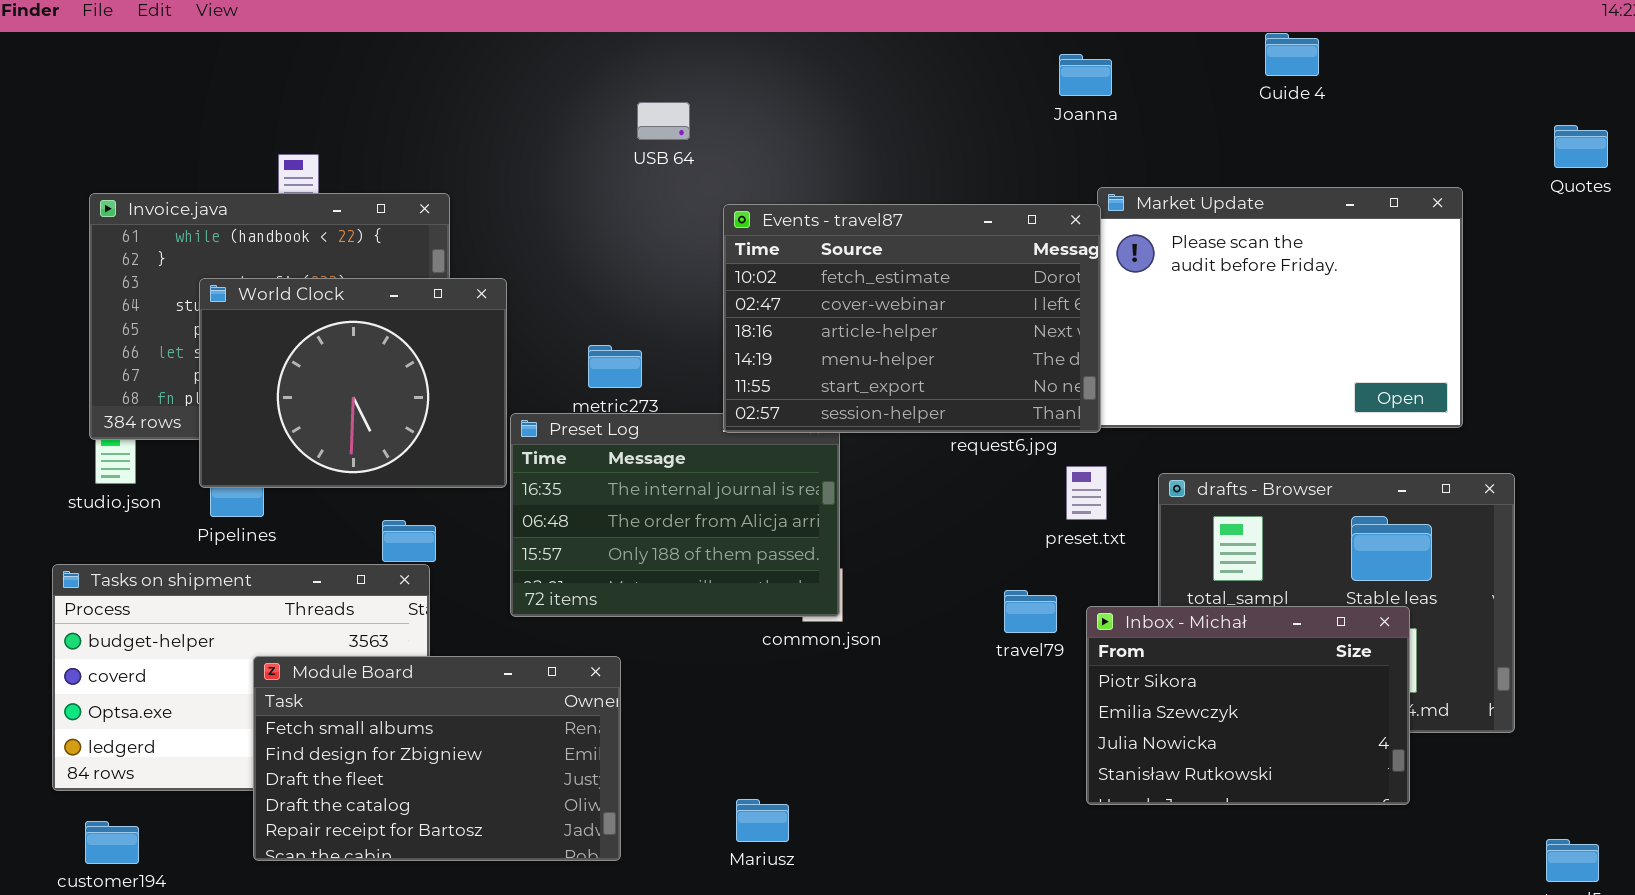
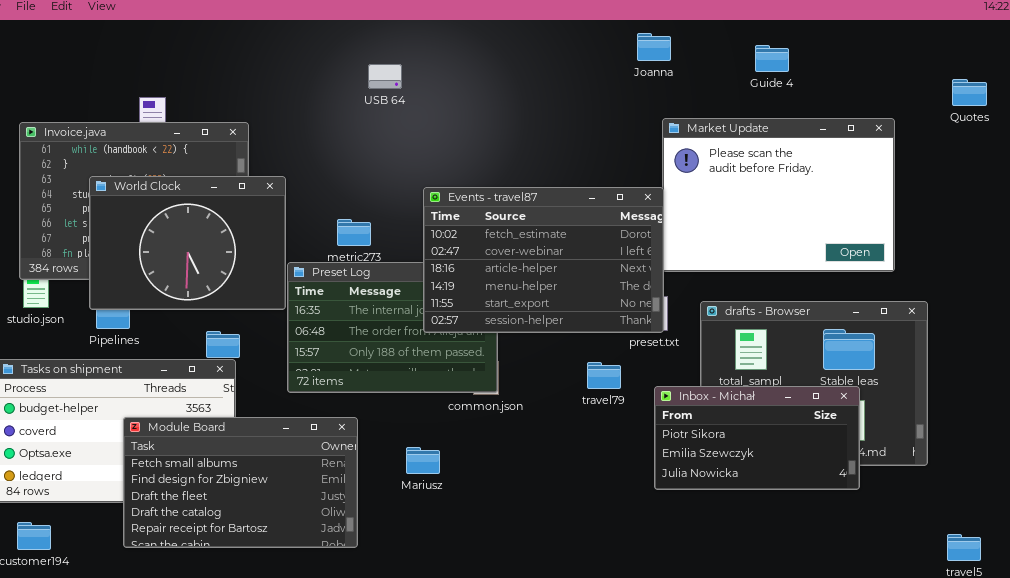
Guide 4: [1265,33,1319,76] -> [755,45,789,72], moved
Events - travel87: [723,204,1101,433] -> [423,187,664,333], moved
travel79: [1004,590,1057,633] -> [587,362,621,389], moved
Inbox - Michał: [1086,606,1410,805] -> [654,386,860,490], resized
Mariusz: [736,799,789,842] -> [406,447,440,474], moved

